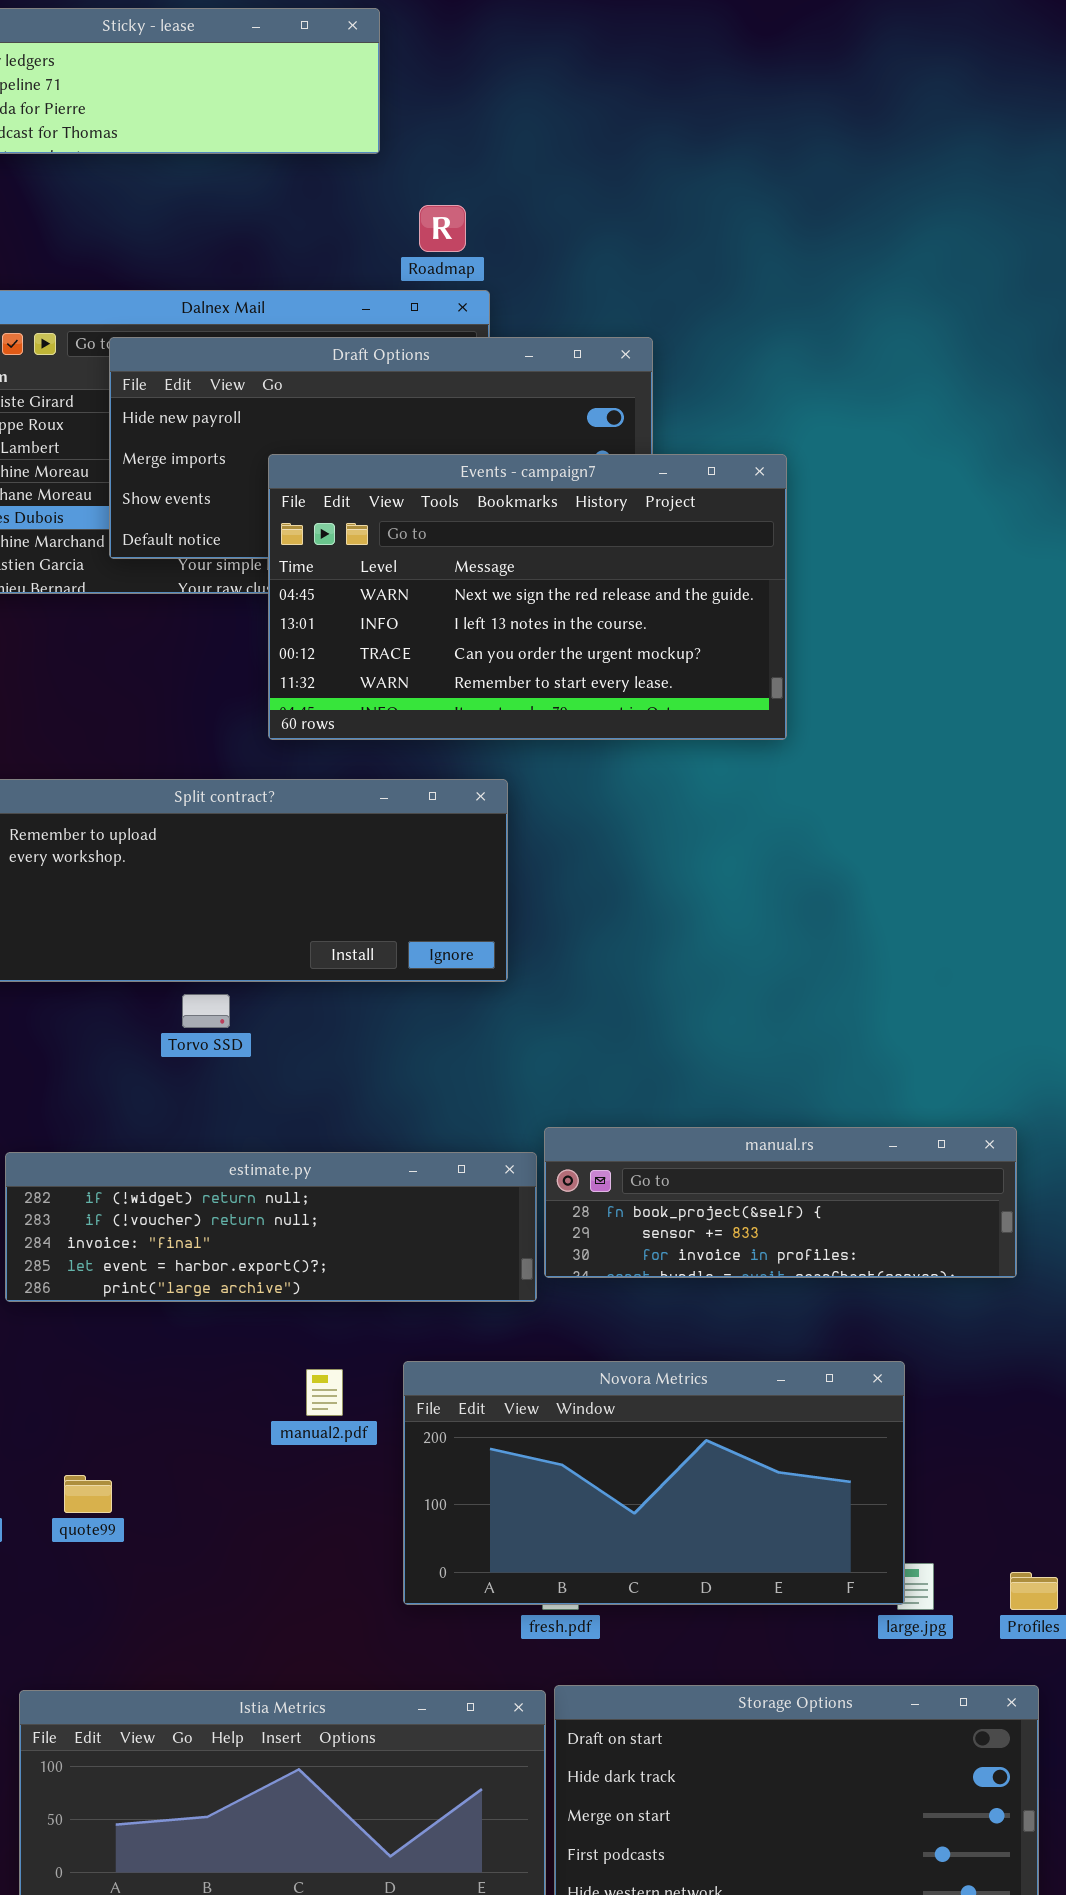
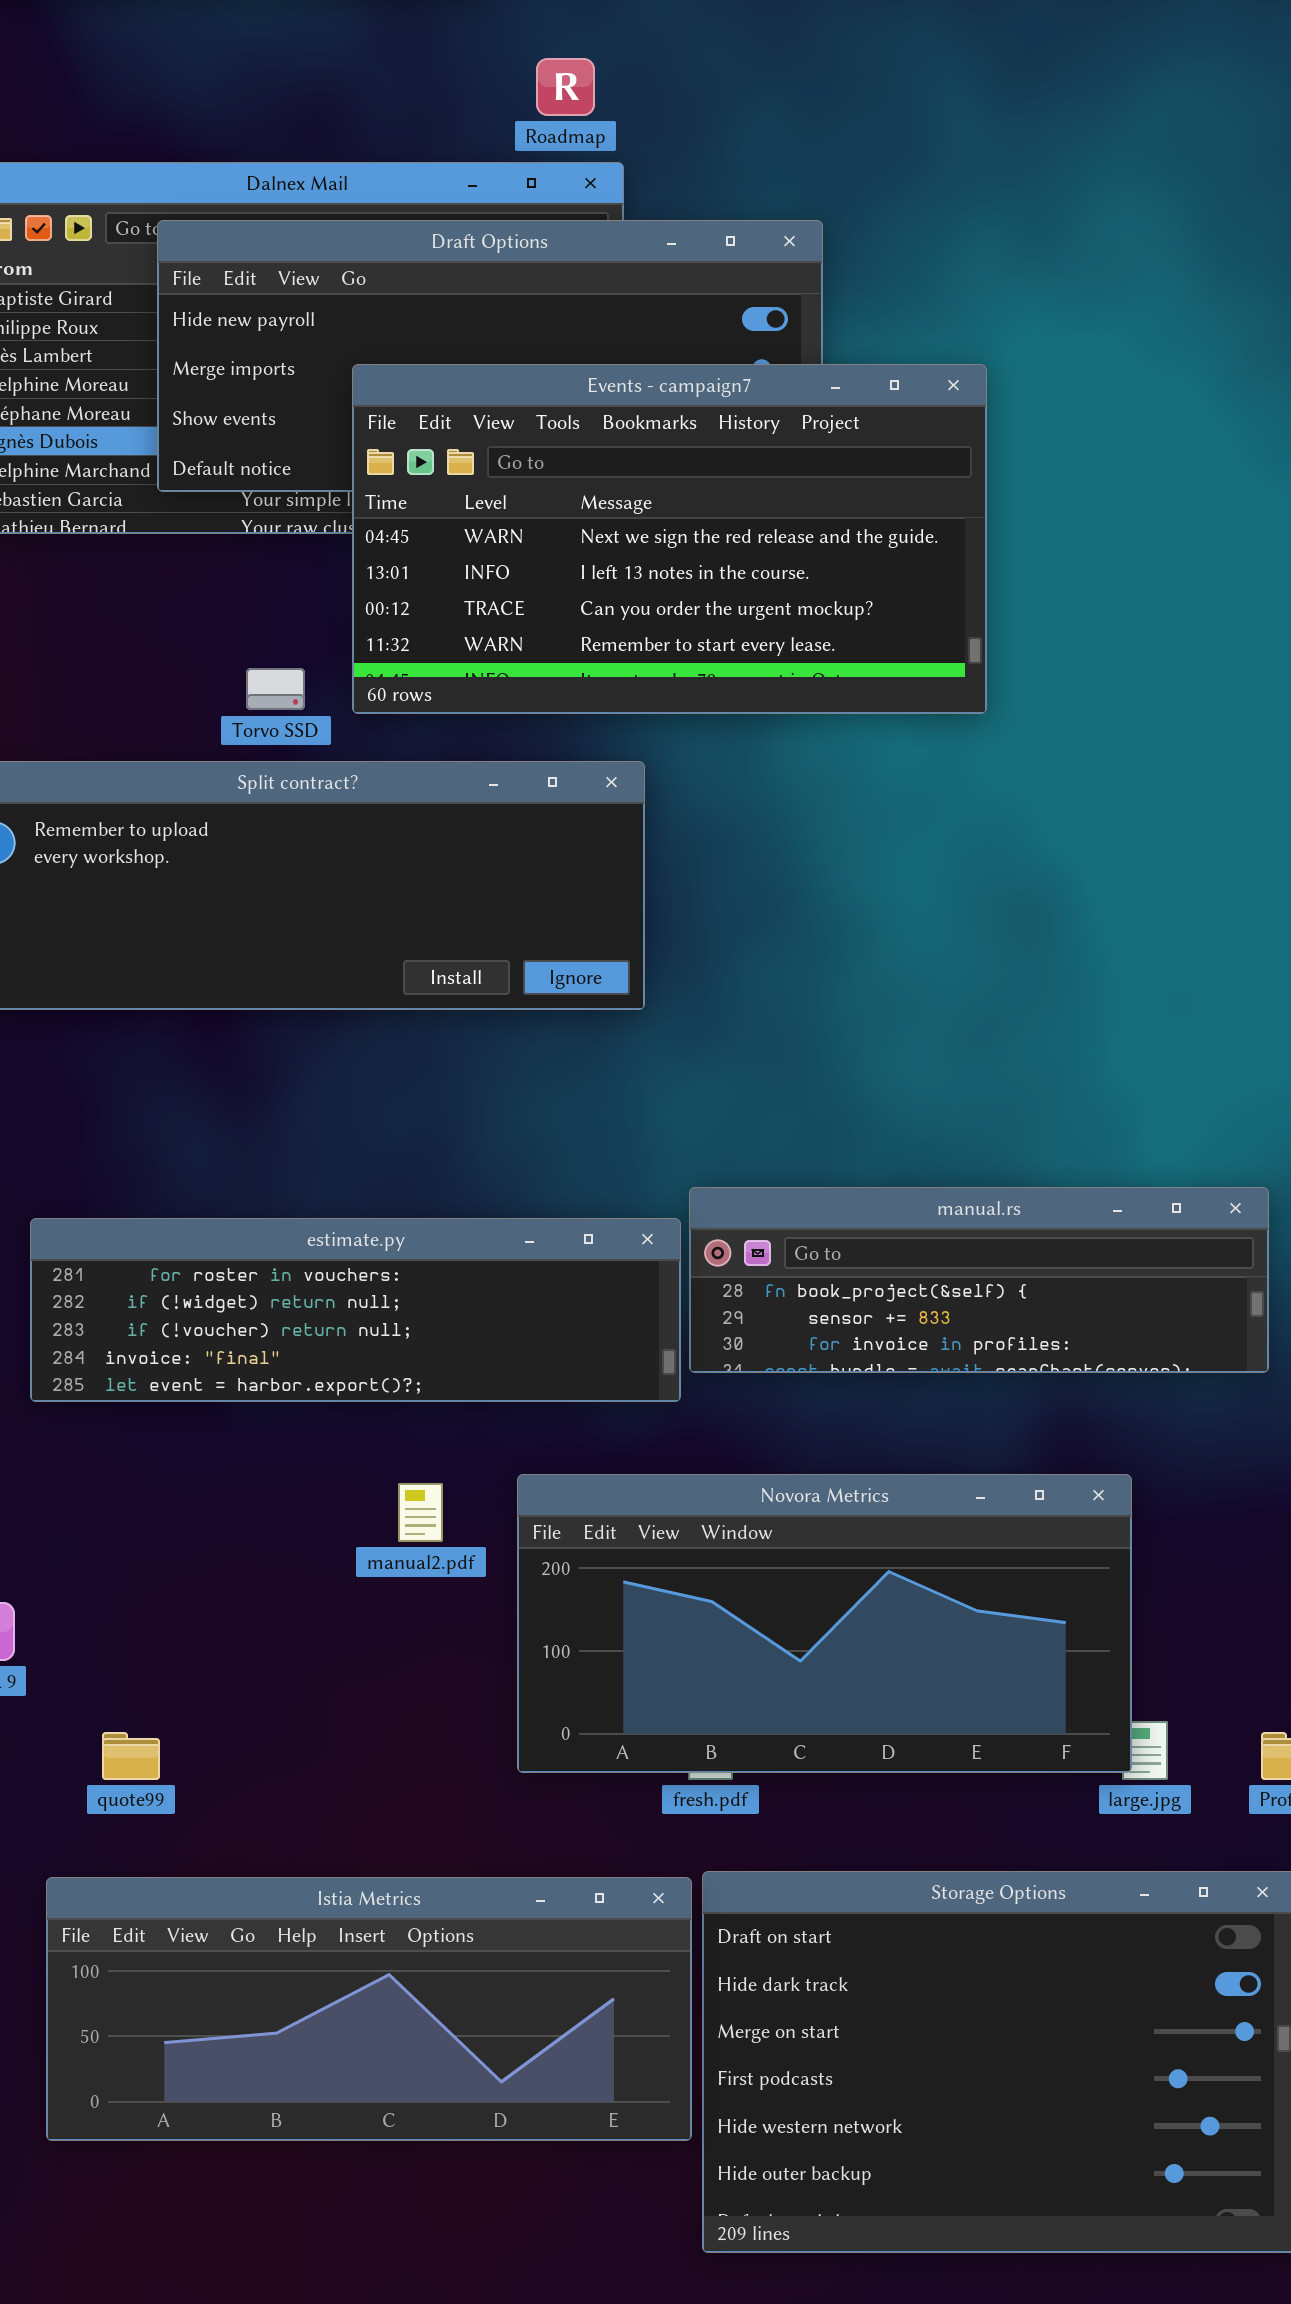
Torvo SSD: [182,994,230,1028] -> [246,668,305,710], moved
estimate.py: [5,1152,537,1302] -> [30,1218,681,1402], scrolled up 1 row
quote99: [64,1475,112,1513] -> [102,1732,160,1780], moved

